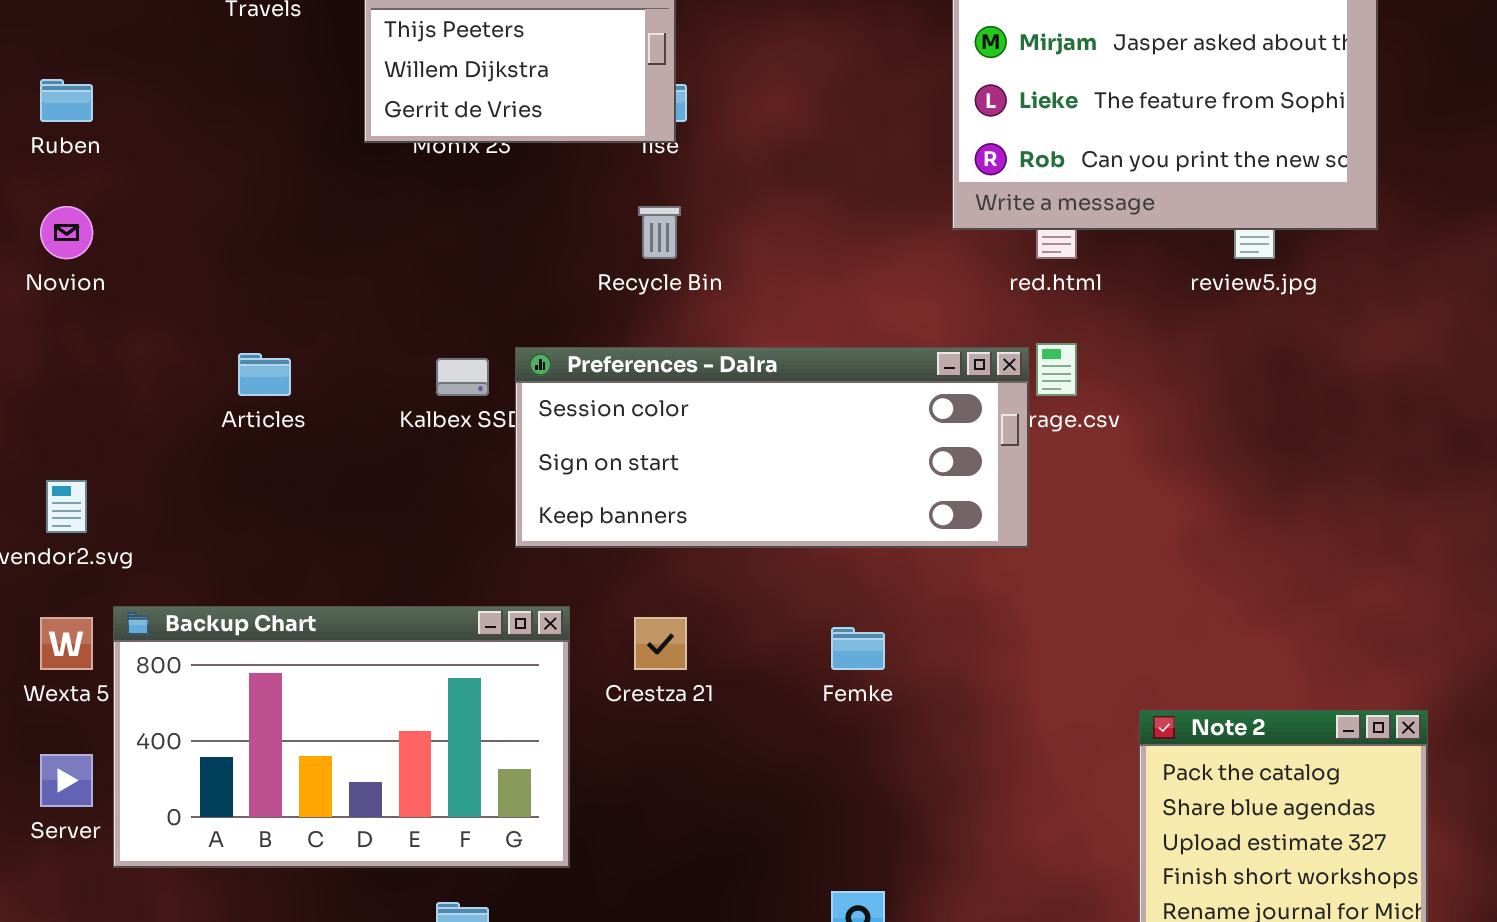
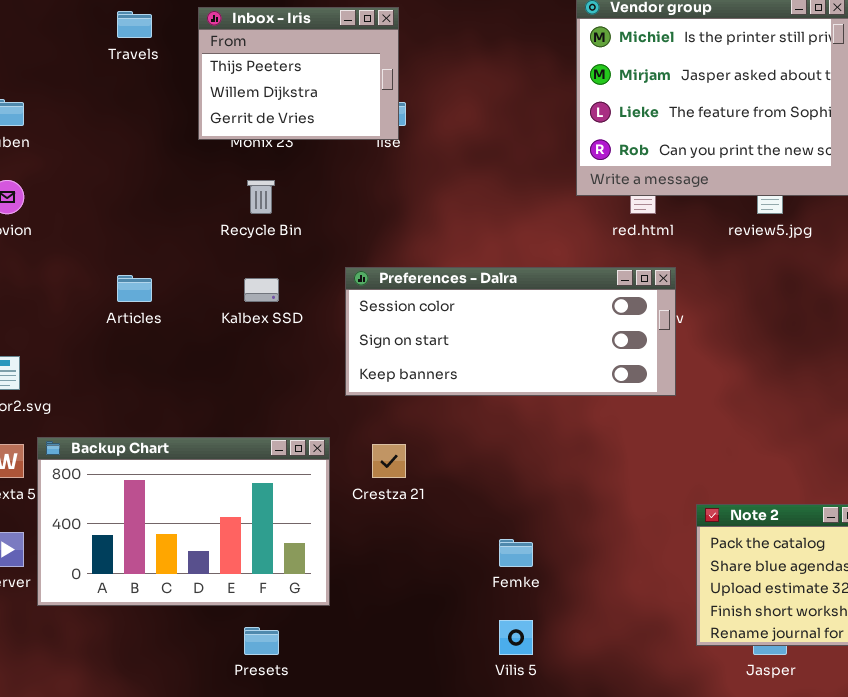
Recycle Bin: [638,206,681,259] -> [247,180,275,214], moved
Preferences - Dalra: [515,347,1029,548] -> [345,267,676,396], moved
Femke: [831,627,885,670] -> [499,539,533,567], moved

